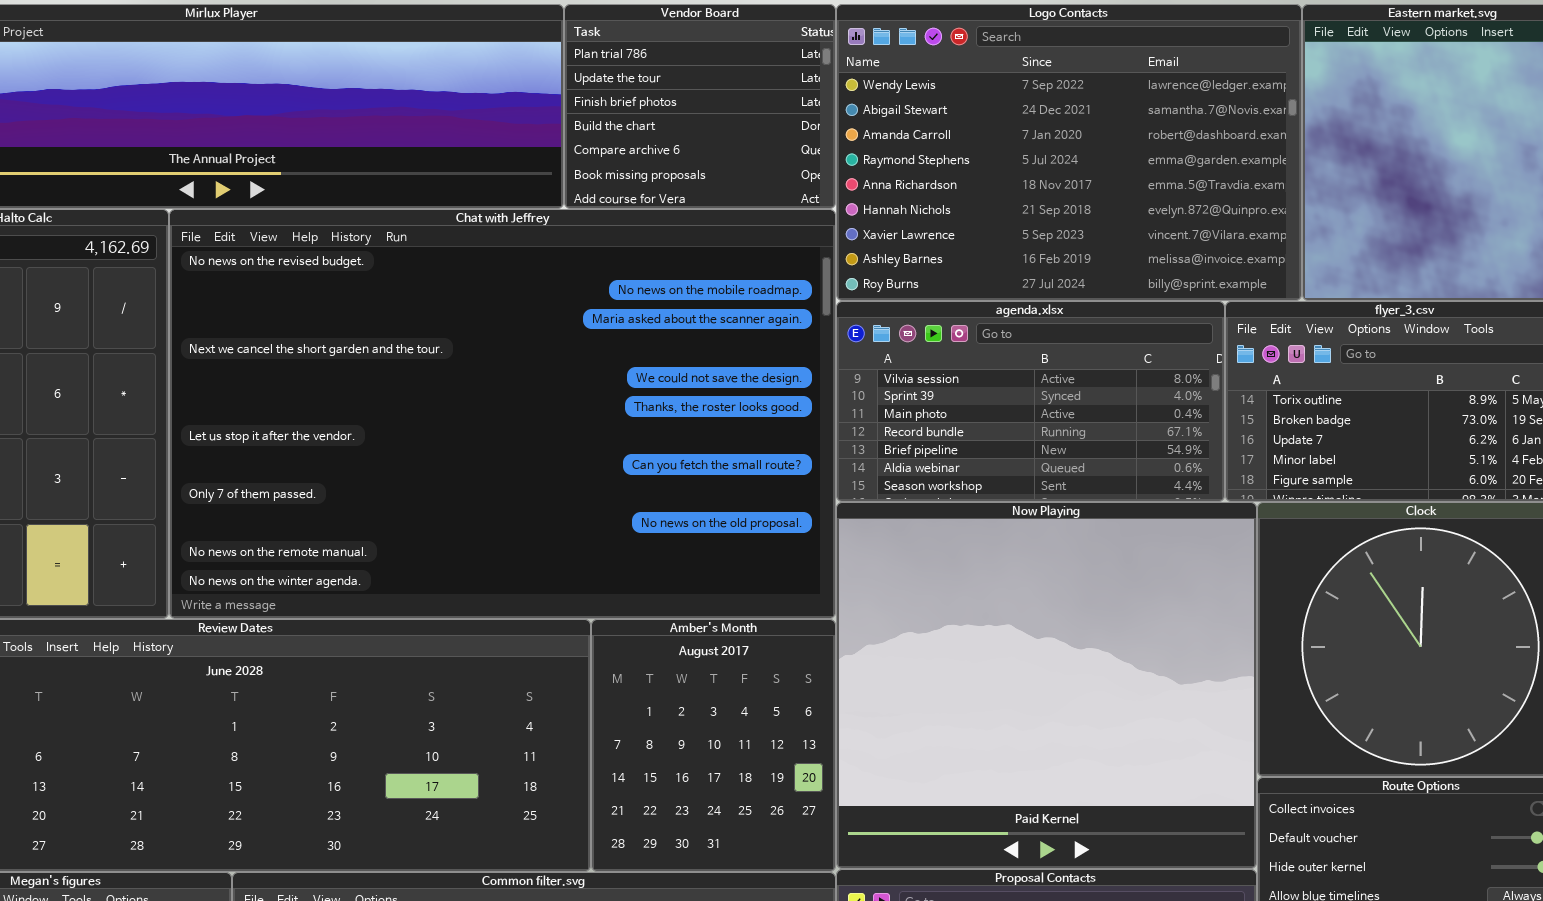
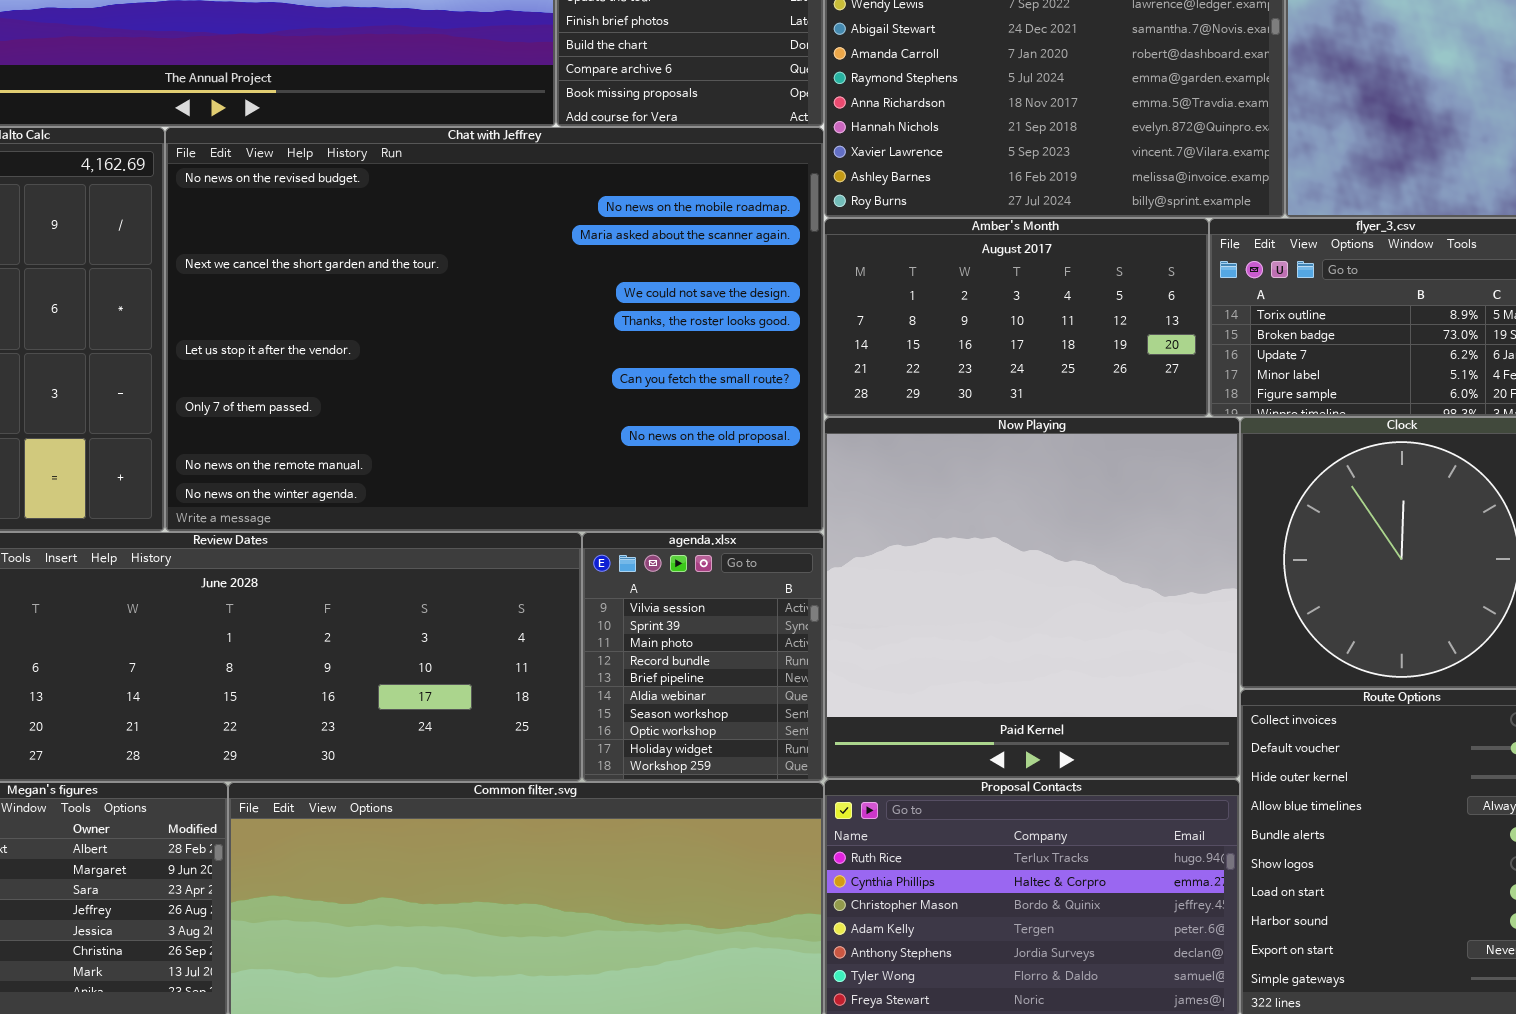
agenda.xlsx: [836,301,1225,502] -> [582,532,824,782], moved, resized
Amber's Month: [591,619,836,872] -> [824,218,1209,417], moved, resized

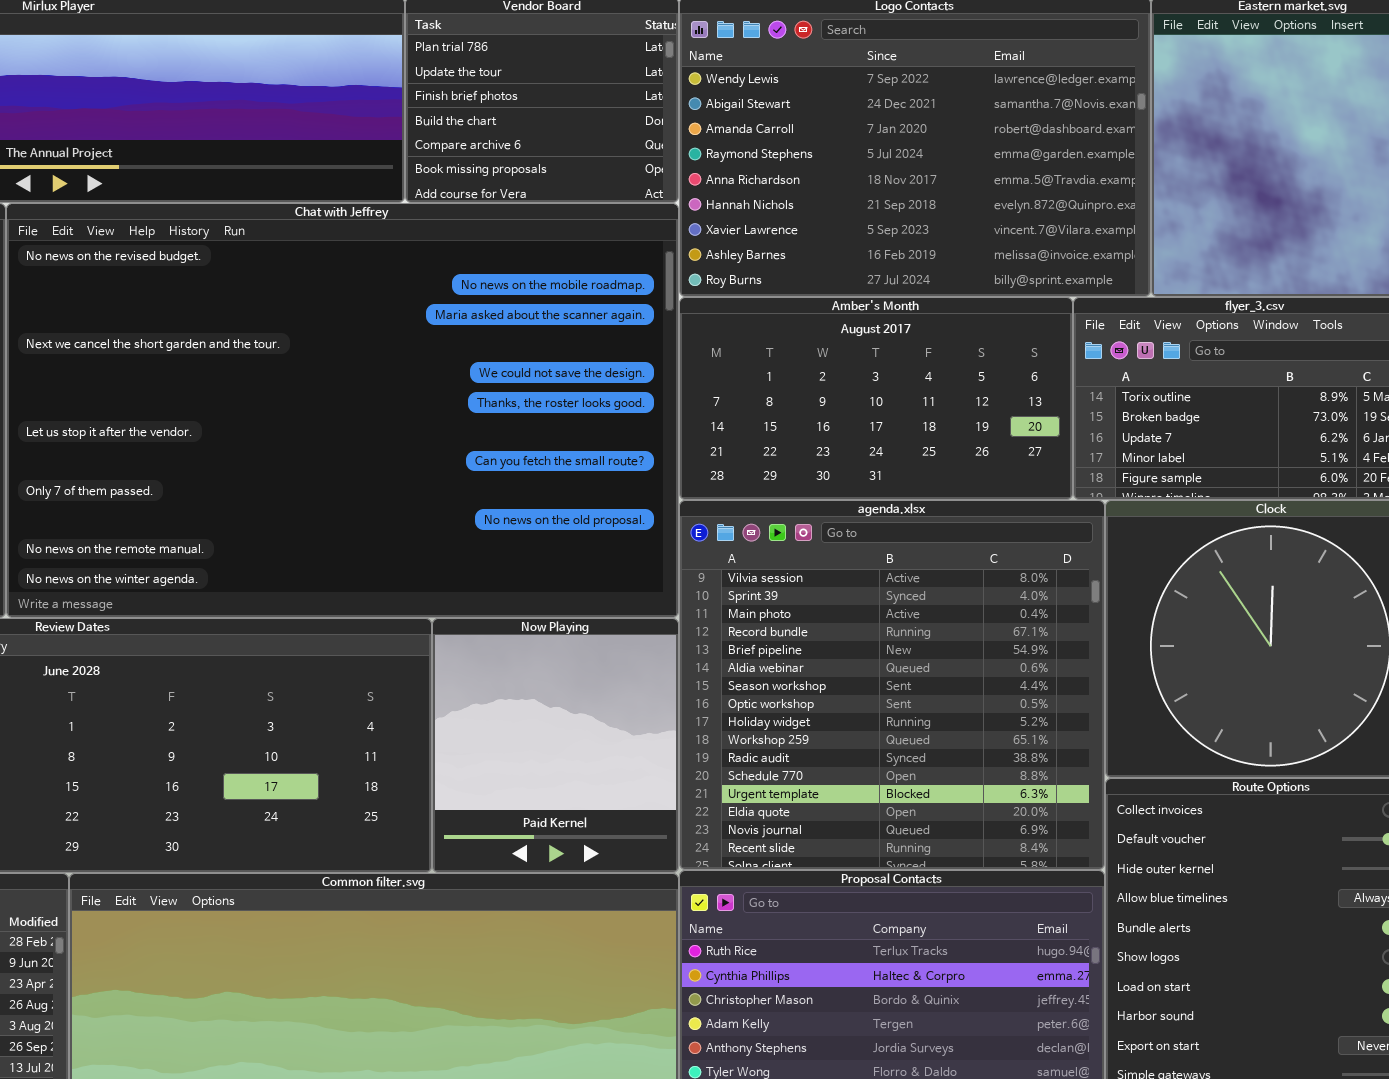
Now Playing: [824,417,1240,779] -> [432,618,679,873], moved, resized
agenda.xlsx: [582,532,824,782] -> [679,500,1105,870], moved, resized

